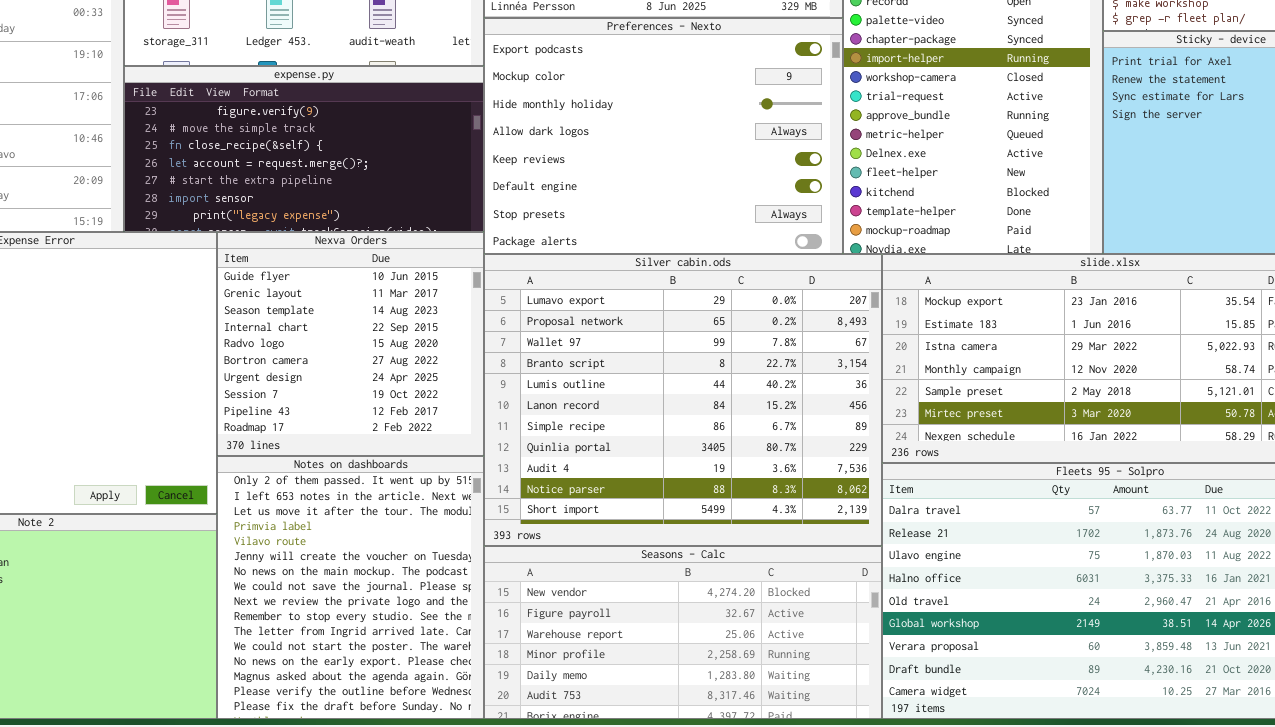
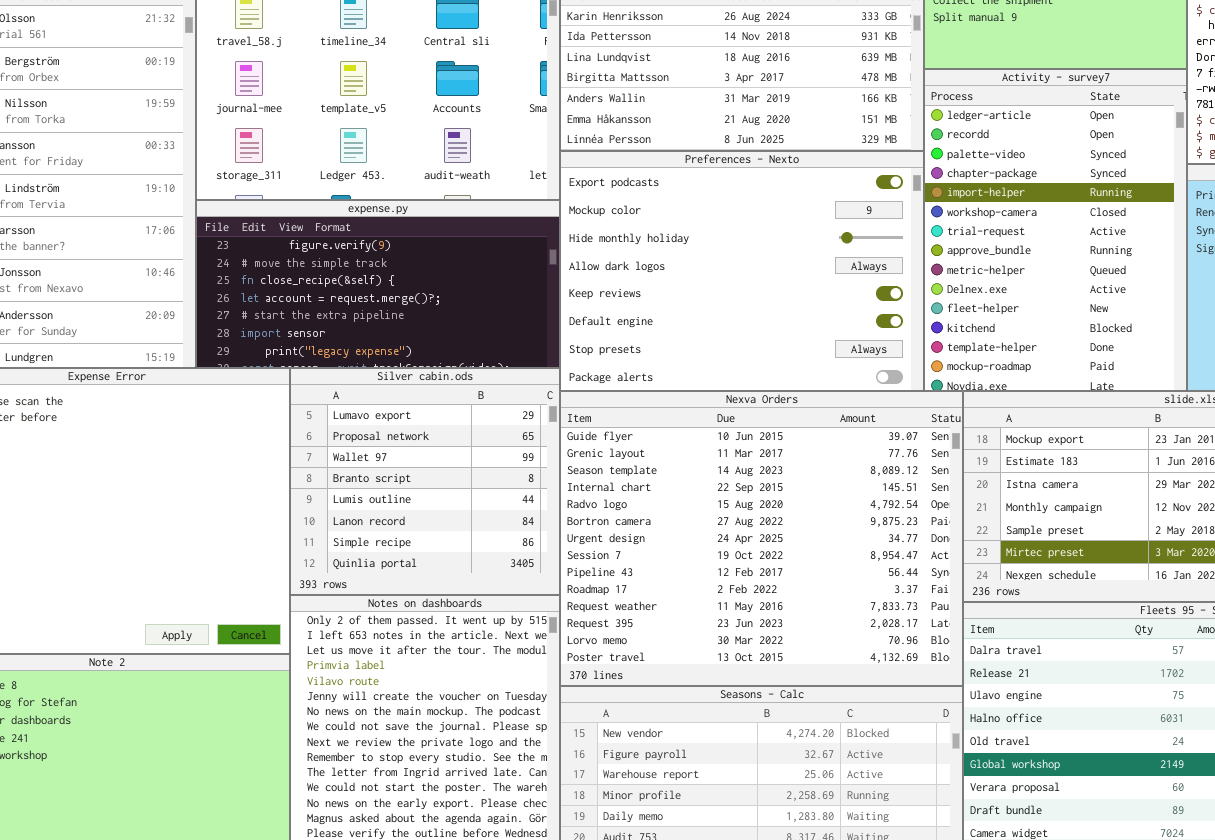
Nexva Orders: [217,232,484,456] -> [560,391,963,686], moved, resized
Silver cabin.ods: [484,254,882,546] -> [290,368,560,595], moved, resized

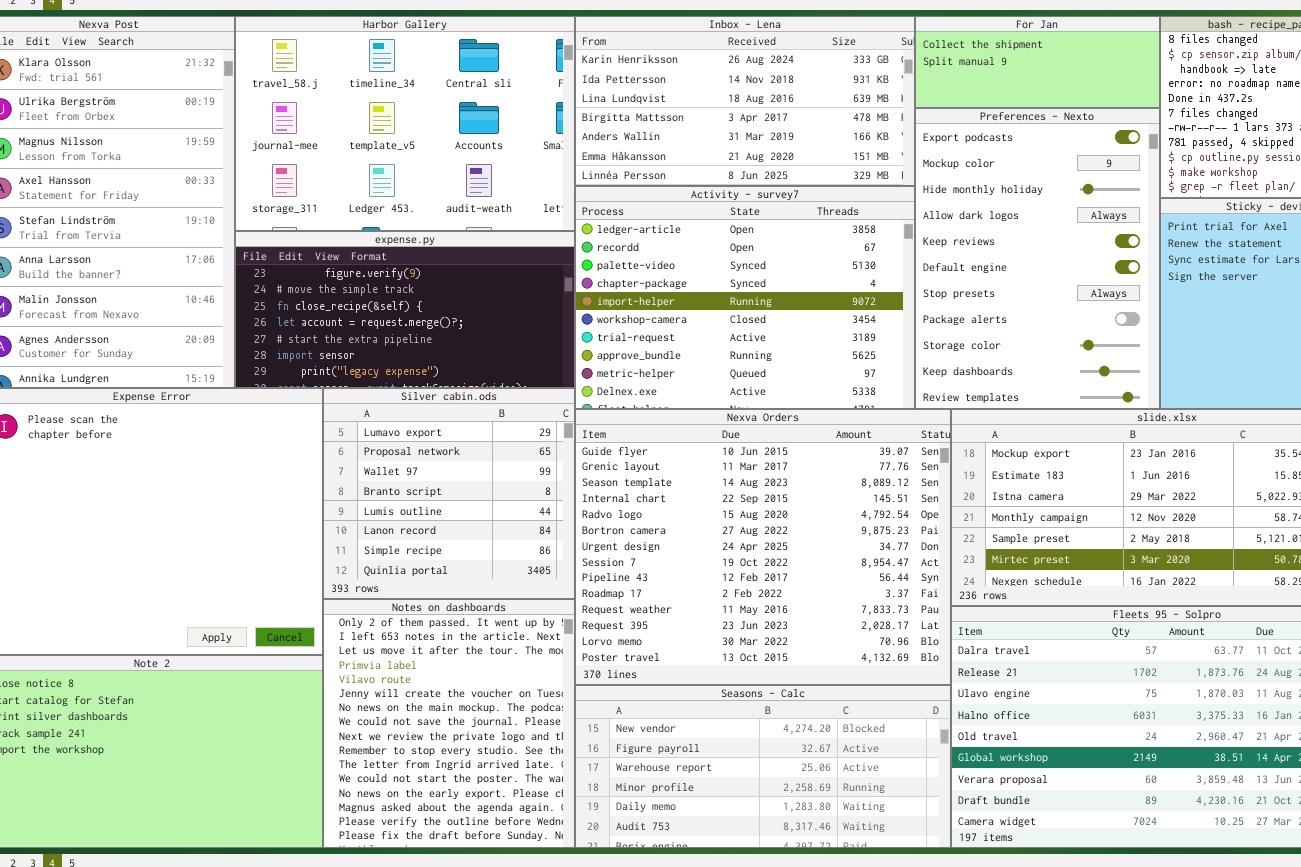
Activity - survey7: [924,69,1187,391] -> [575,186,915,409], moved, resized
Preferences - Nexto: [560,151,924,391] -> [915,108,1160,409], moved, resized

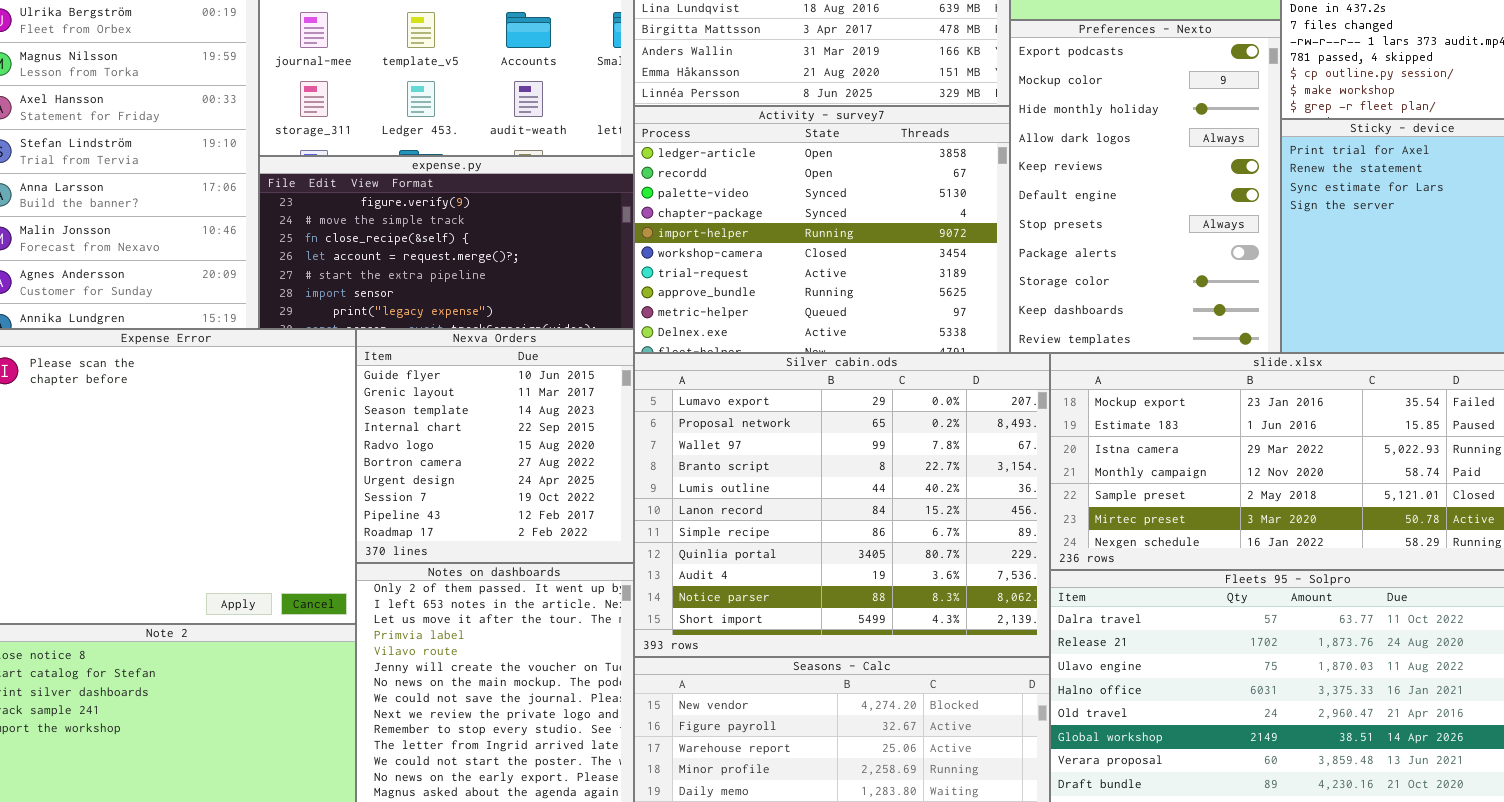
Silver cabin.ods: [323,388,575,599] -> [634,353,1050,657], moved, resized
Nexva Orders: [575,409,951,685] -> [356,329,634,563], moved, resized

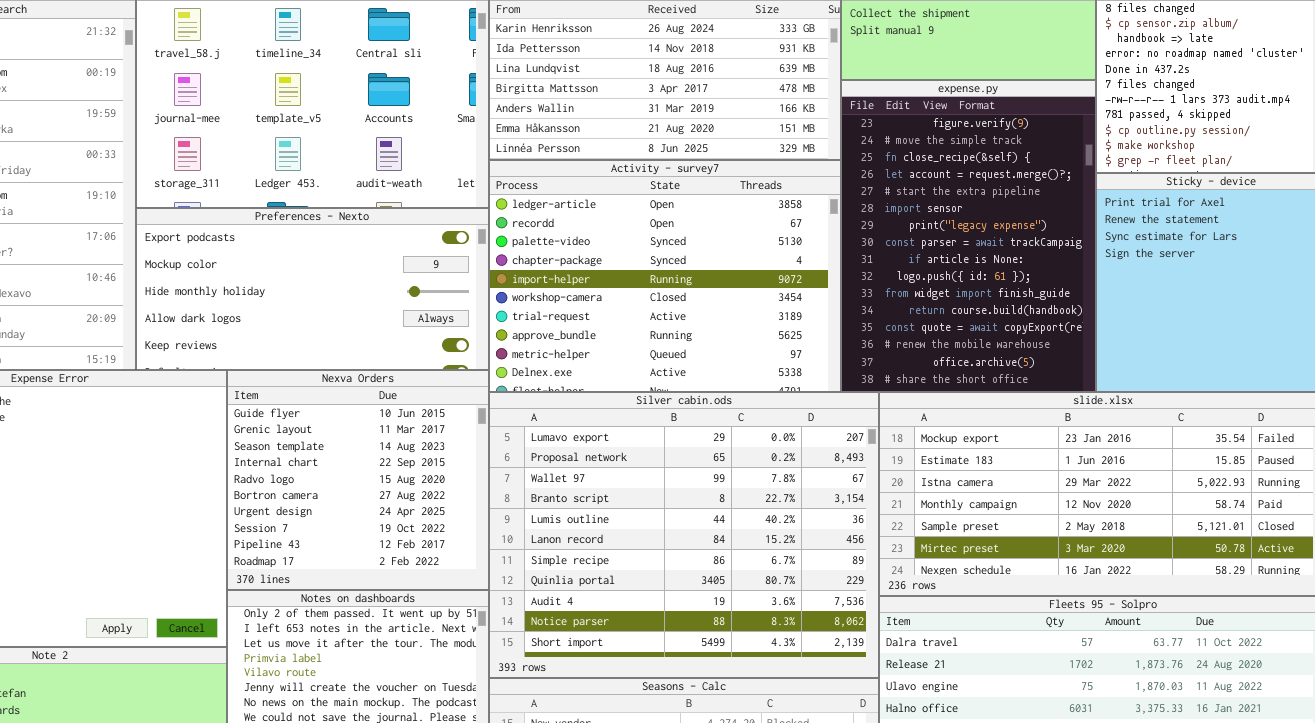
Preferences - Nexto: [1010,20,1281,353] -> [136,208,489,370], moved, resized
expense.py: [259,156,634,329] -> [841,80,1096,392], moved, resized

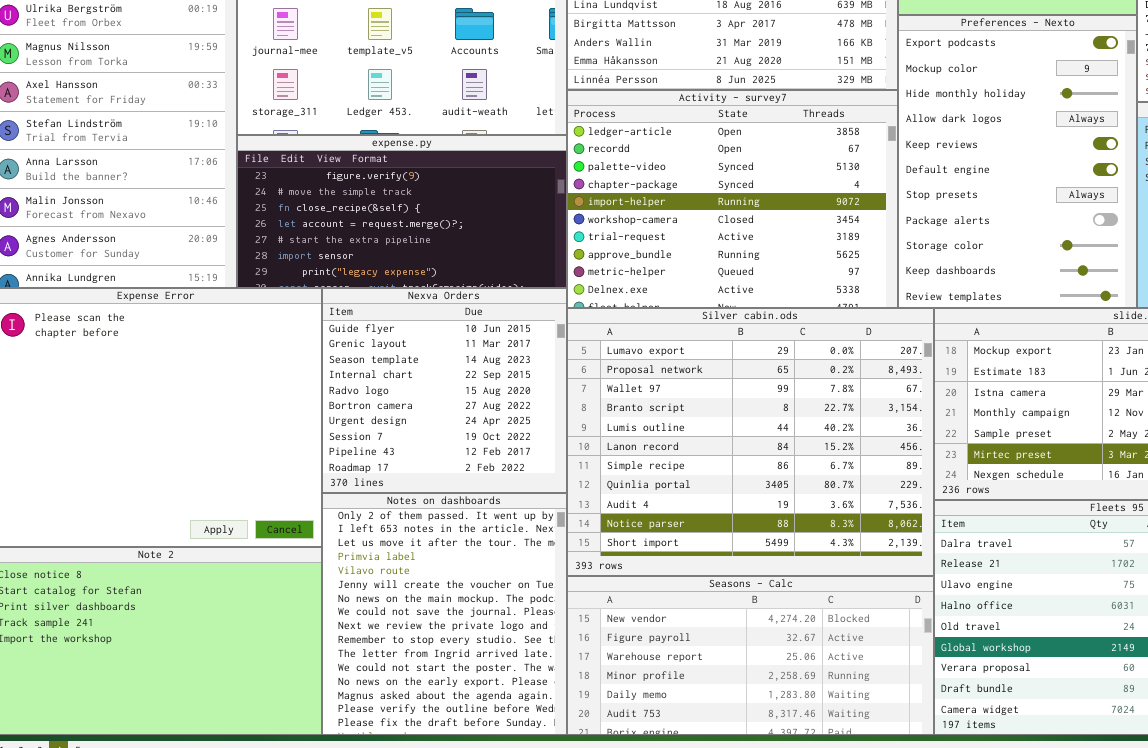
expense.py: [841,80,1096,392] -> [237,135,567,288], moved, resized
Preferences - Nexto: [136,208,489,370] -> [898,15,1137,308], moved, resized

